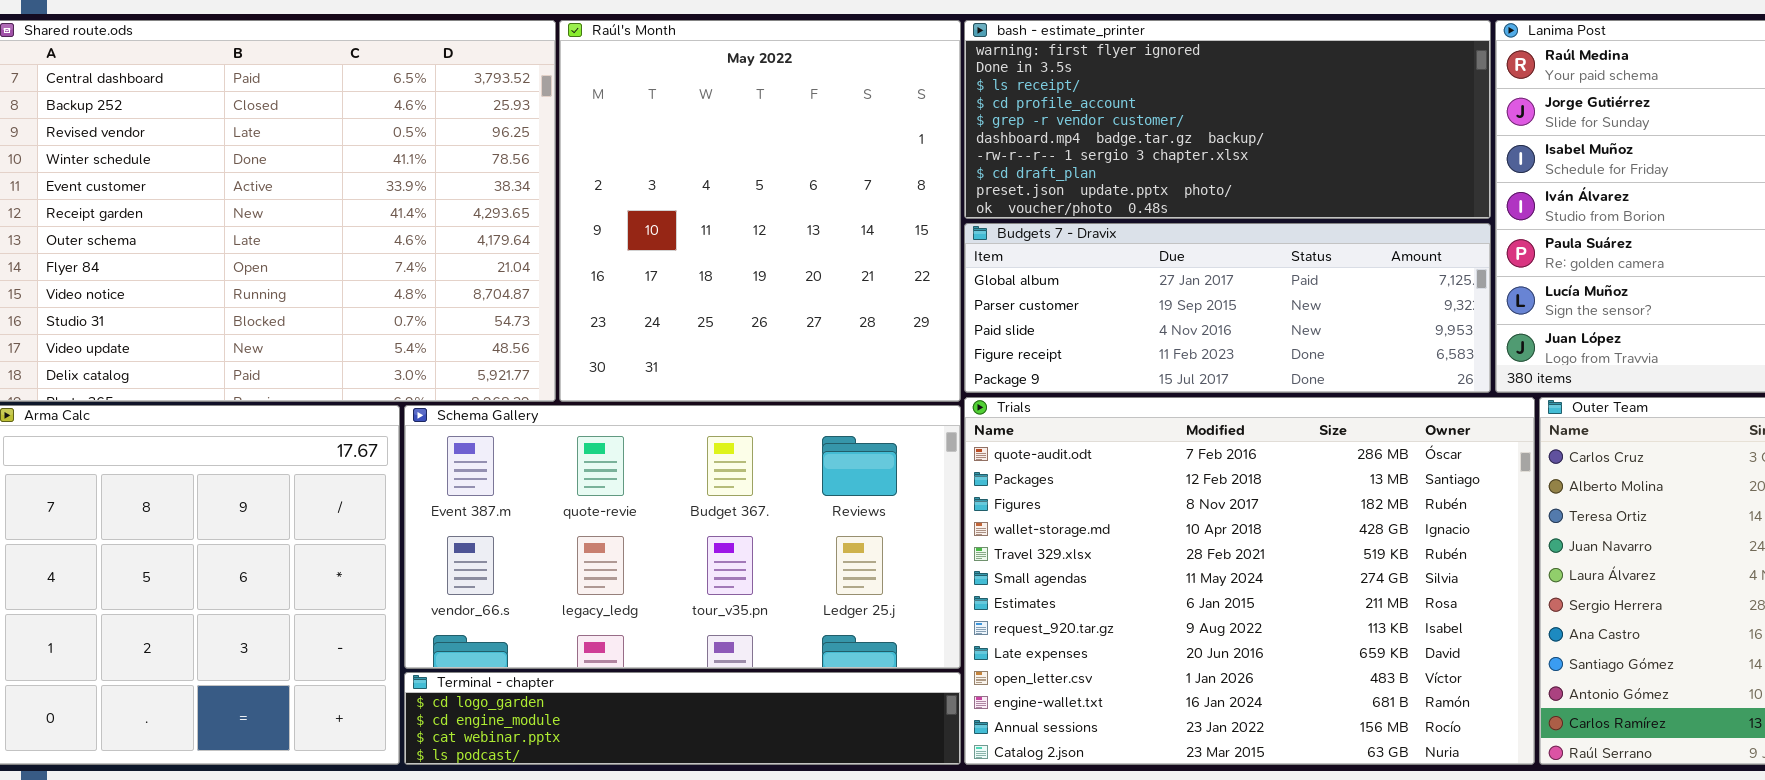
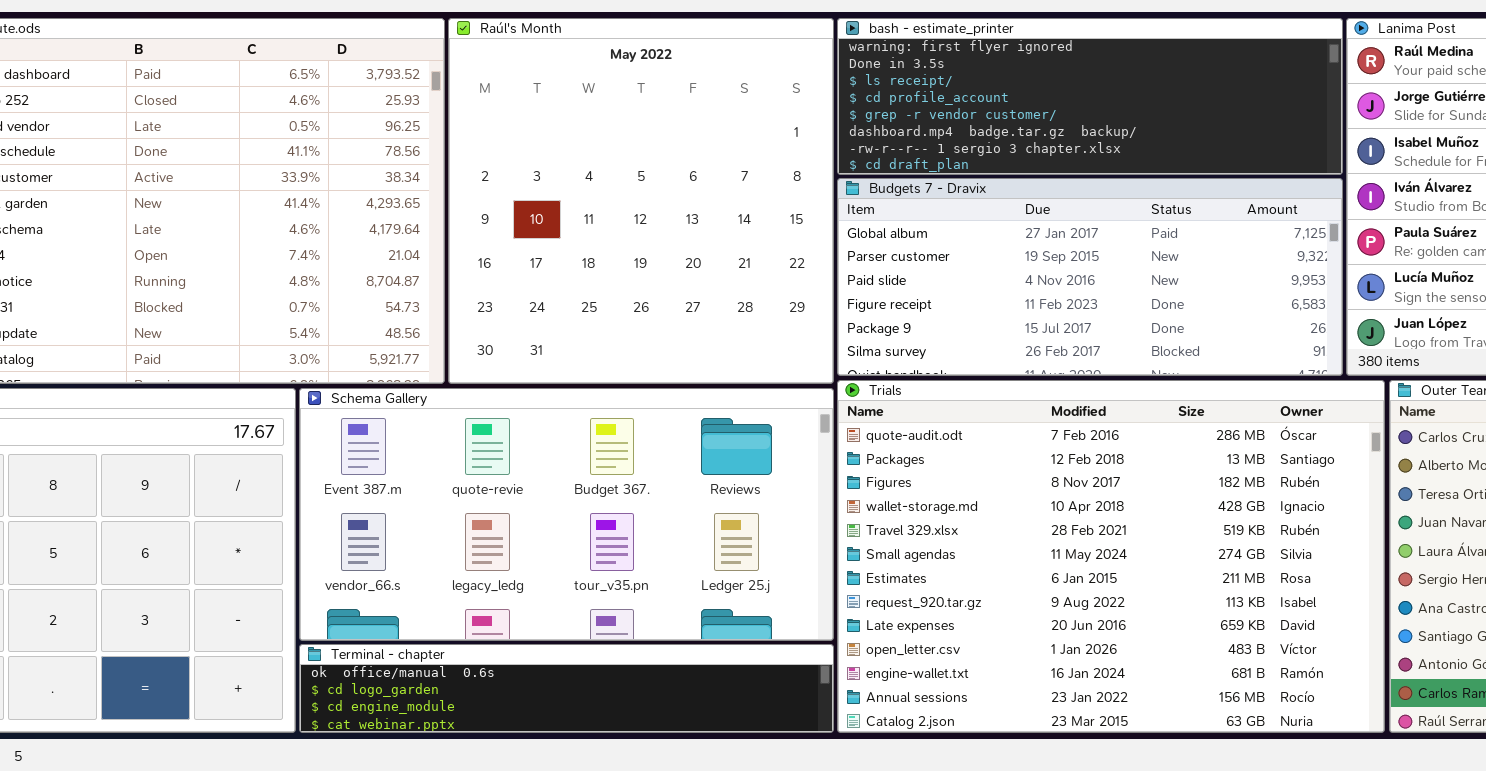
bash - estimate_printer: [964,20,1491,219] -> [837,18,1343,175], resized
Budgets 7 - Dravix: [964,223,1491,393] -> [837,178,1343,376], resized
Terminal - chapter: [404,672,961,765] -> [299,644,834,733], scrolled up 1 row

